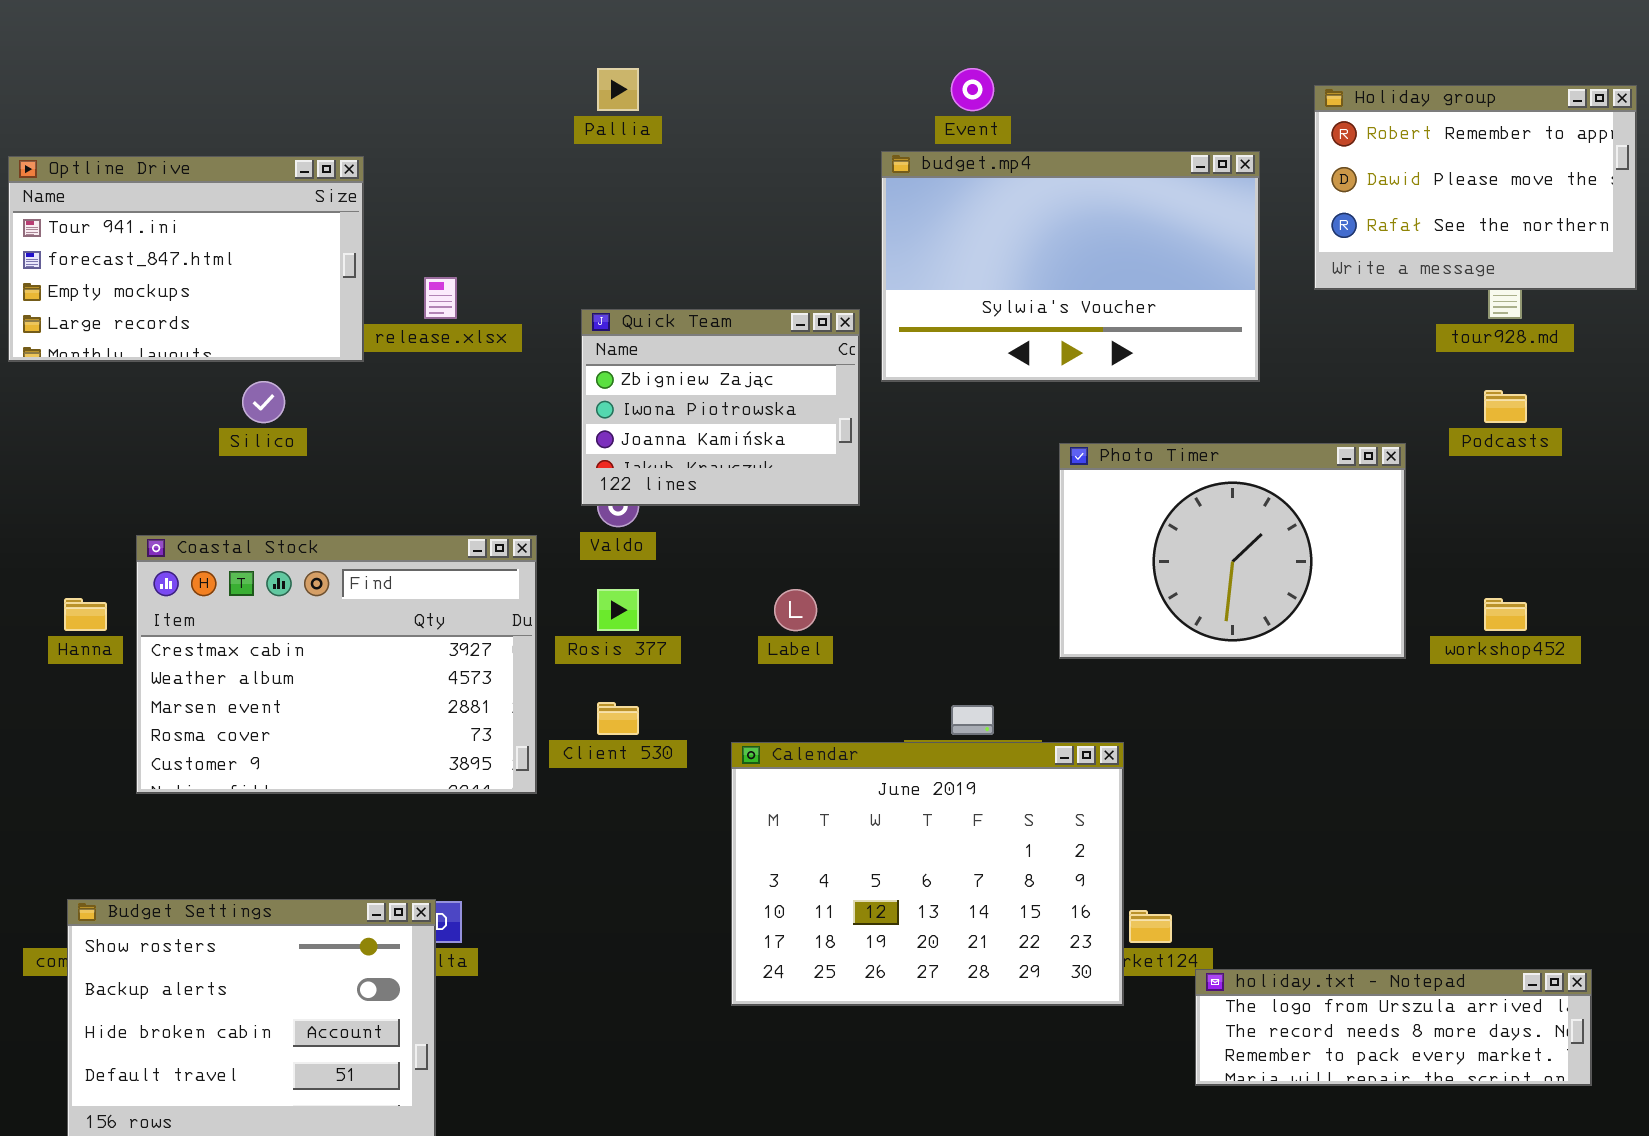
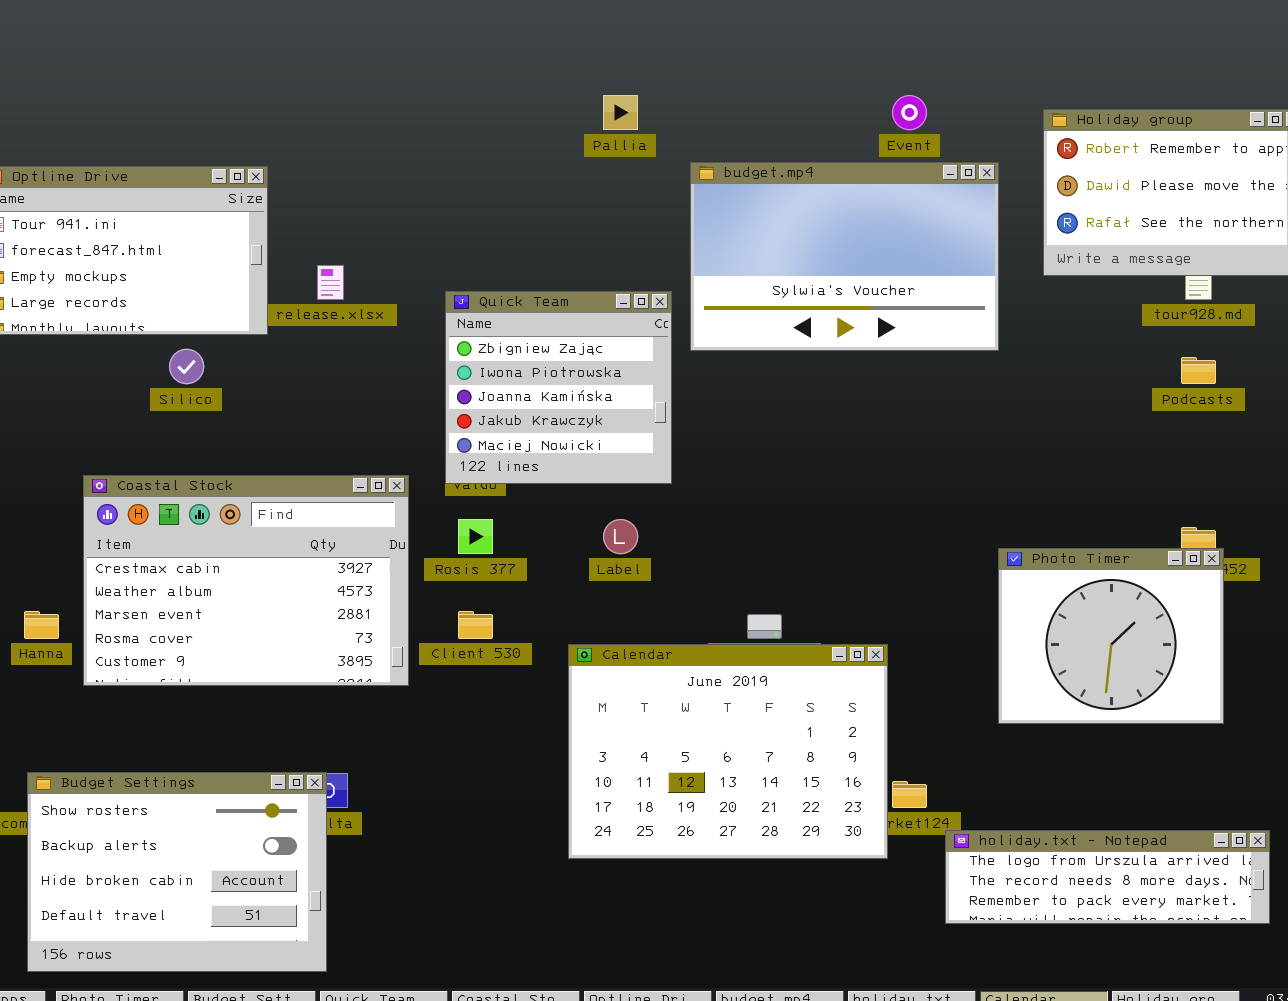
Pallia: [597,68,639,111] -> [603,95,638,130], moved
Event: [951,68,994,111] -> [892,95,927,130], moved
Quick Team: [581,309,860,506] -> [445,291,672,484], resized
Photo Timer: [1059,443,1406,659] -> [998,548,1224,724], moved, resized
Hanna: [64,598,107,631] -> [24,611,59,639], moved

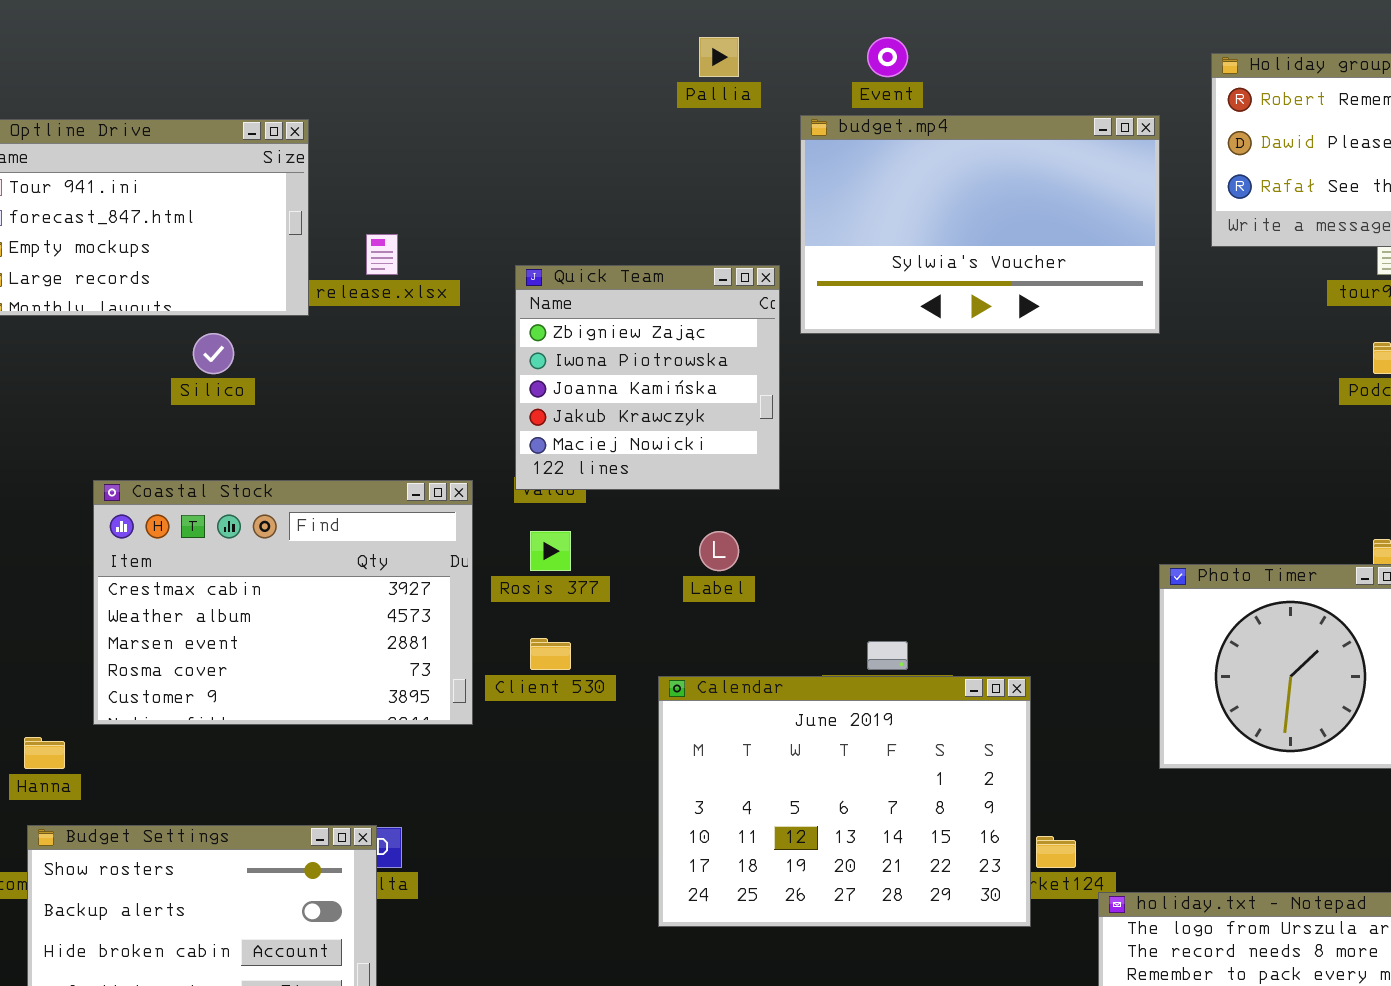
Event: [892,95,927,130] -> [867,37,908,77], moved
Hanna: [24,611,59,639] -> [24,737,65,769], moved

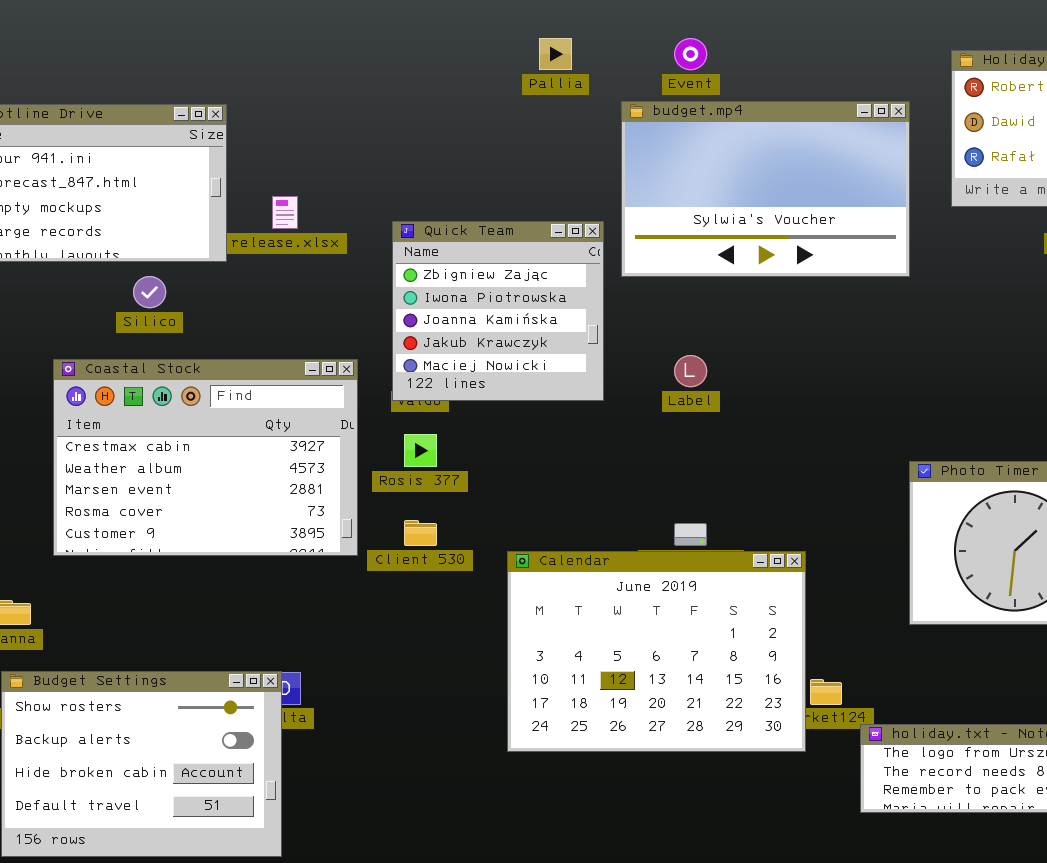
Coastal Stock: [93,480,473,725] -> [53,359,358,556], moved
Label: [699,531,739,571] -> [674,355,707,387], moved

